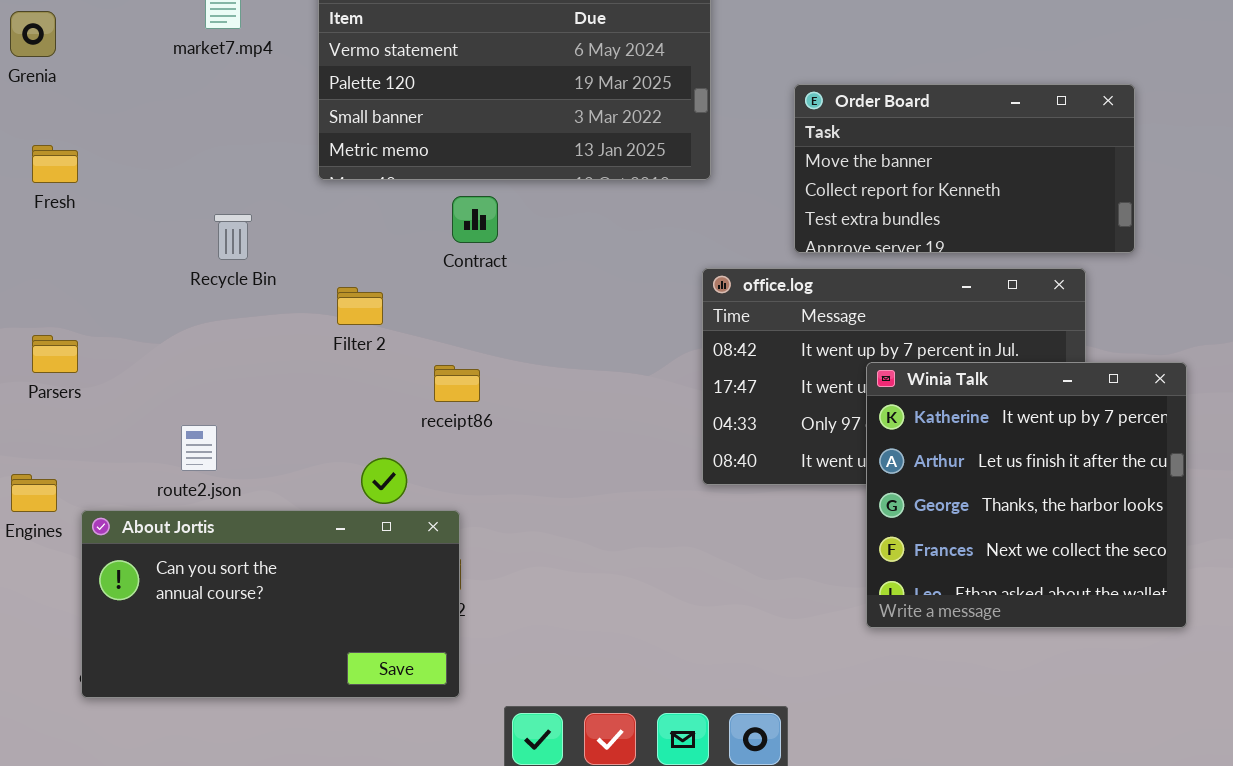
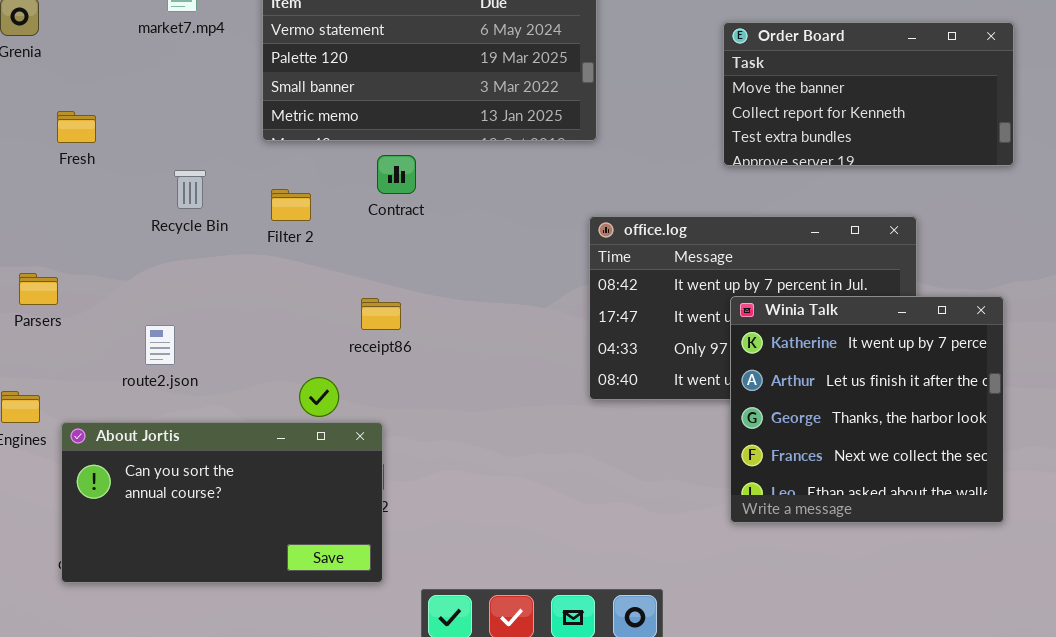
Order Board: [794,84,1135,253] -> [723,22,1014,166], moved
Fresh: [32,145,78,183] -> [57,111,96,143], moved
Filter 2: [337,287,383,325] -> [271,189,311,221], moved
route2.json: [181,425,217,471] -> [145,325,175,365], moved

